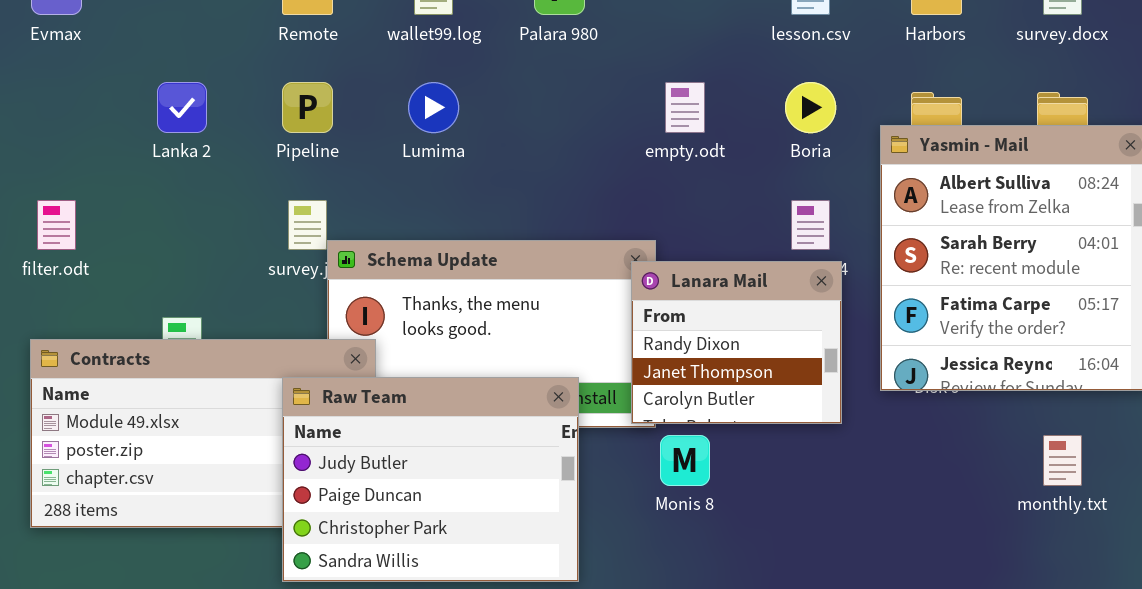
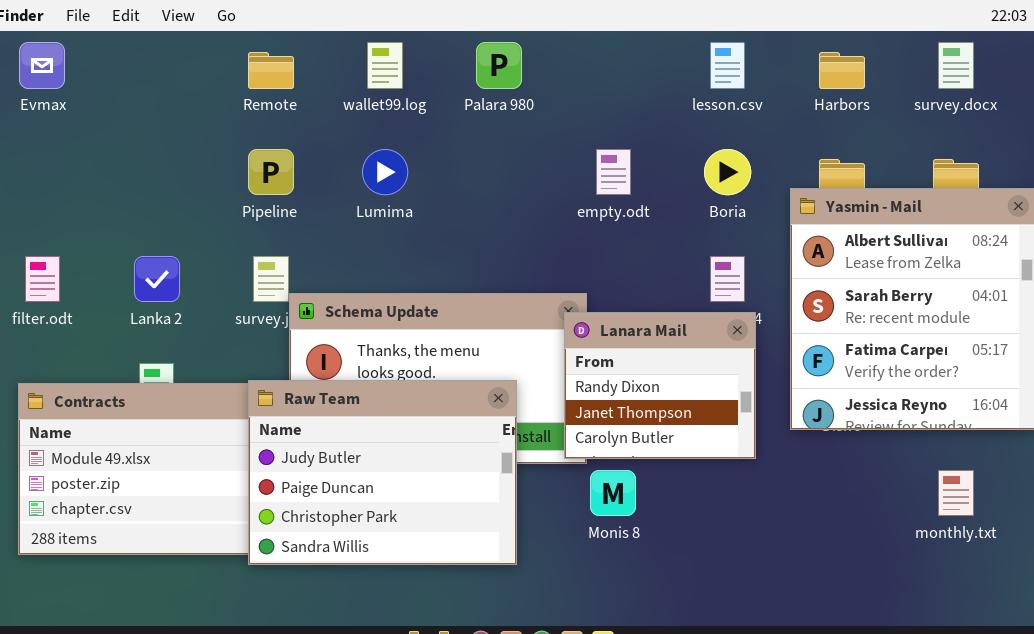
Lanka 2: [157,82,207,133] -> [134,256,180,302], moved
Raw Team: [282,377,579,582] -> [248,380,517,565], moved

